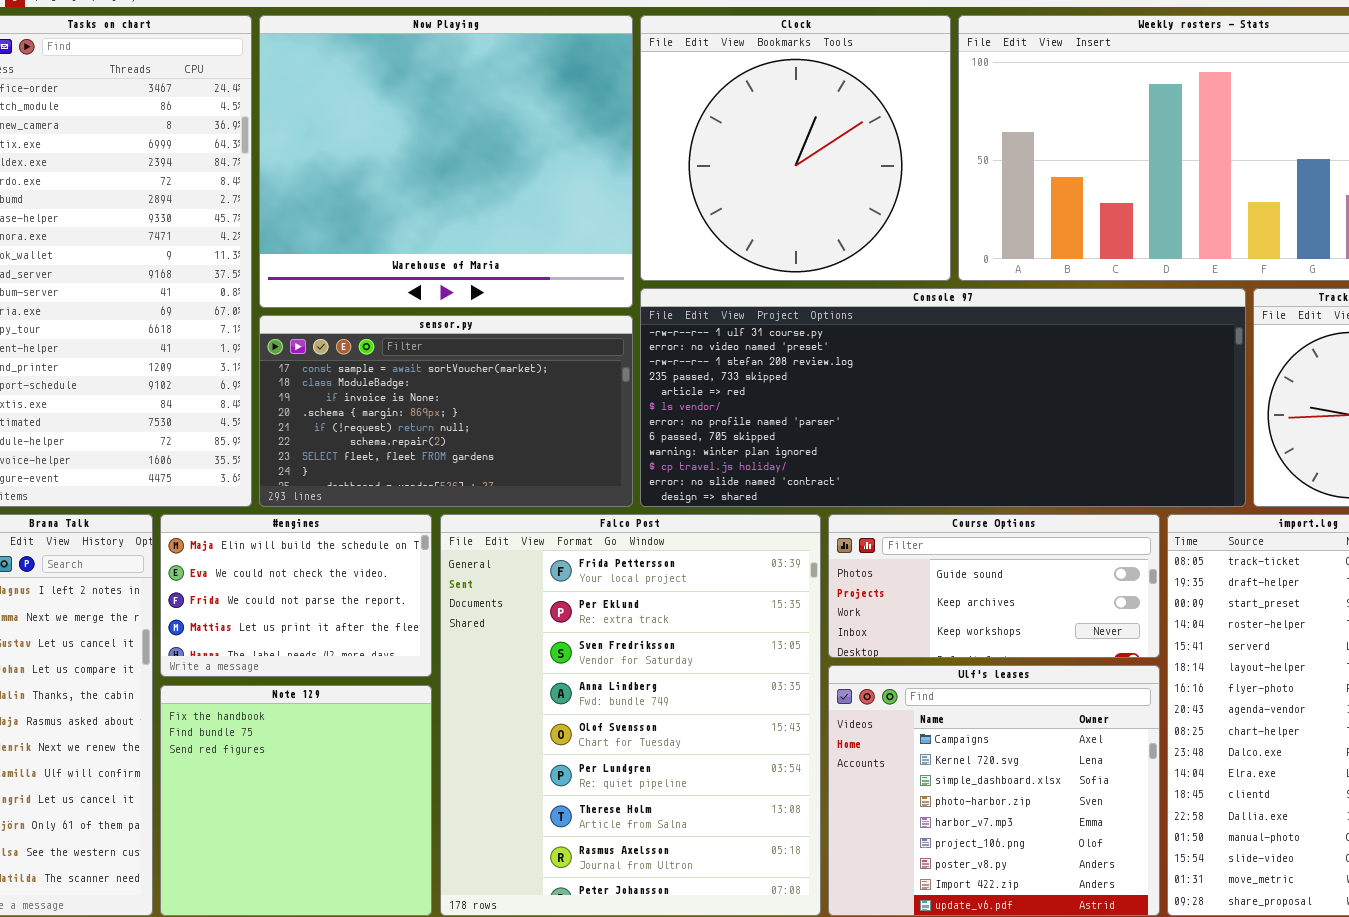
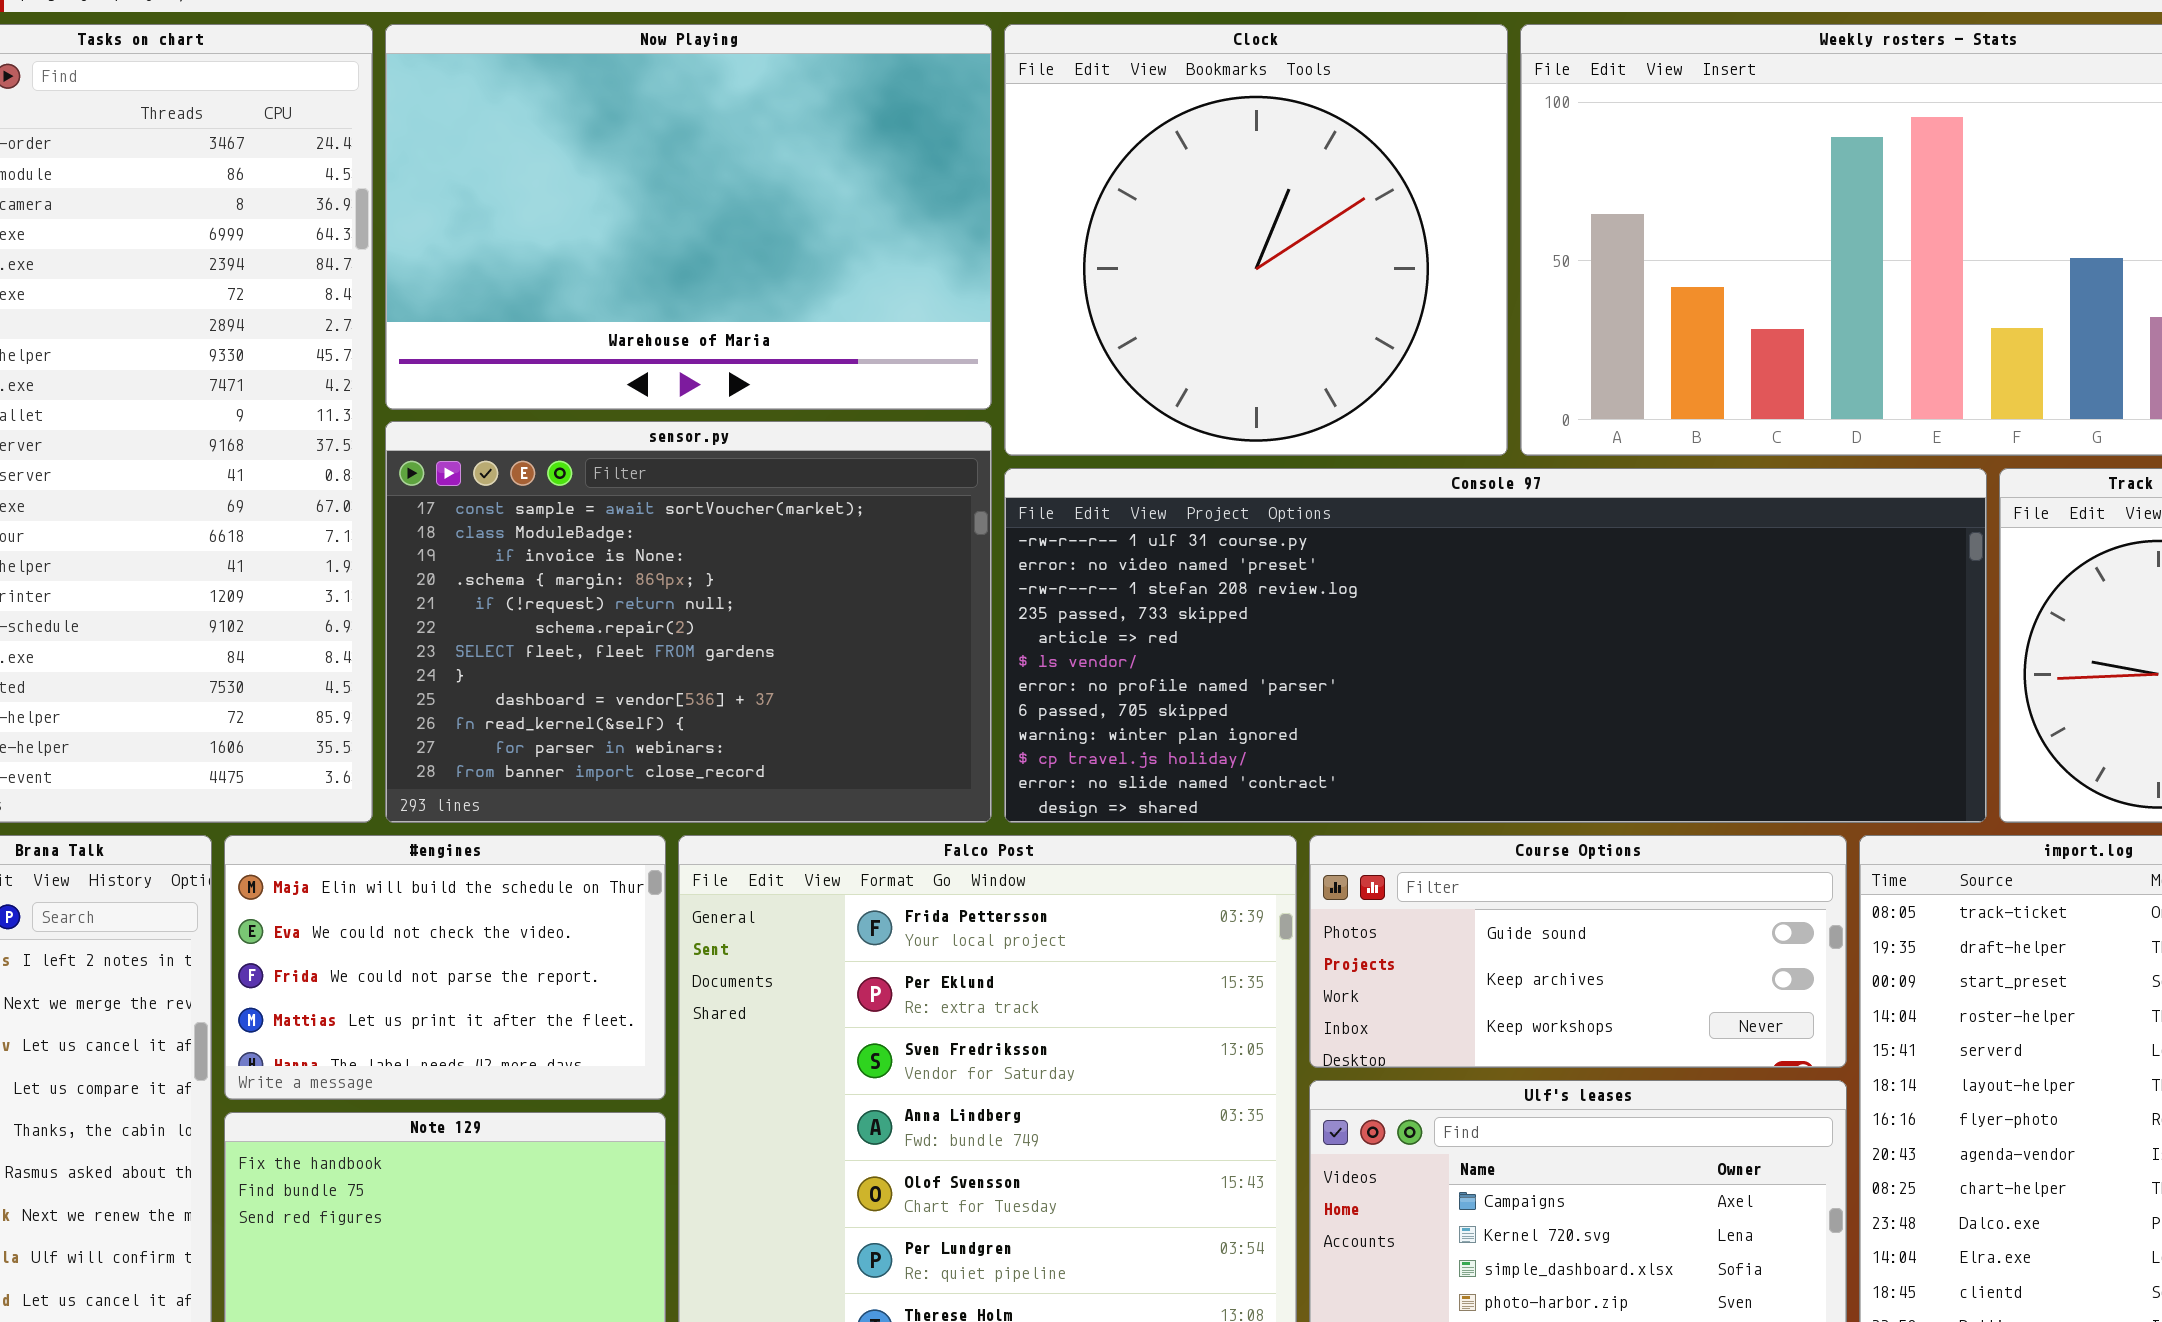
Now Playing: [259,15,633,308] -> [385,24,992,410], resized
sensor.py: [259,315,633,507] -> [385,421,992,823], resized

